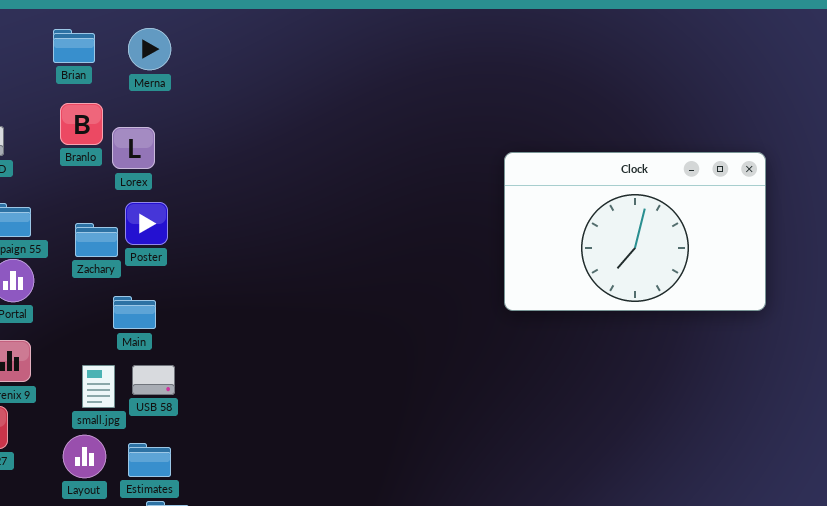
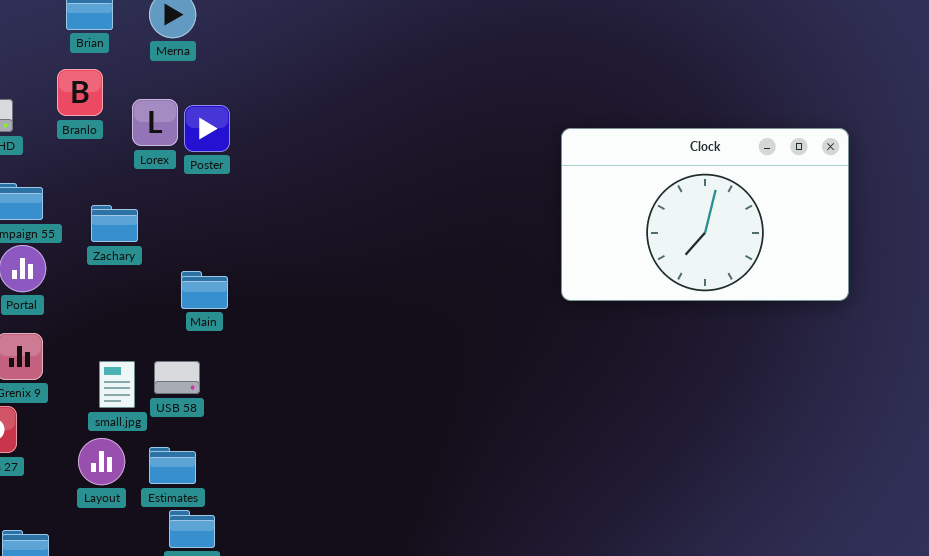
Branlo: [60,103,103,145] -> [57,69,103,116], moved
Poster: [125,202,168,245] -> [184,105,230,152], moved
Main: [113,296,156,329] -> [181,271,228,309], moved

